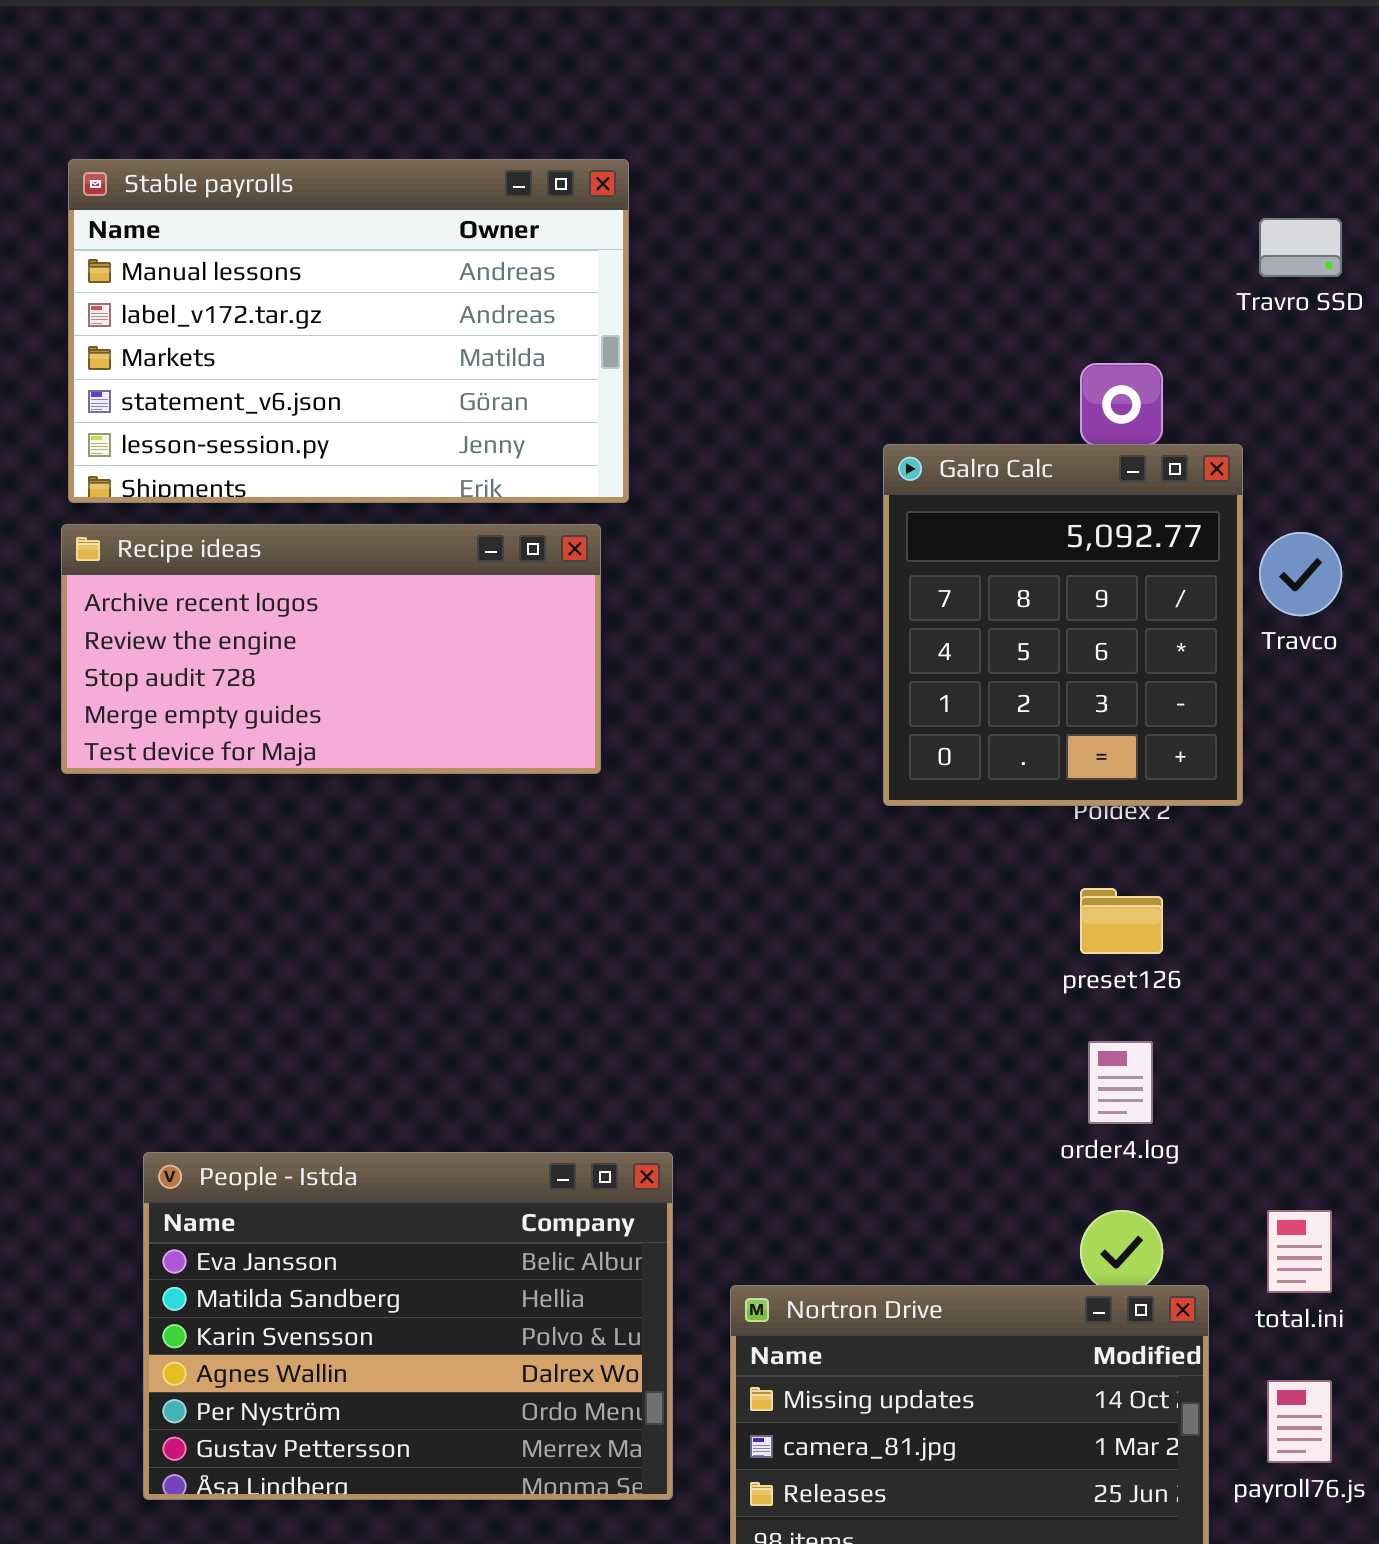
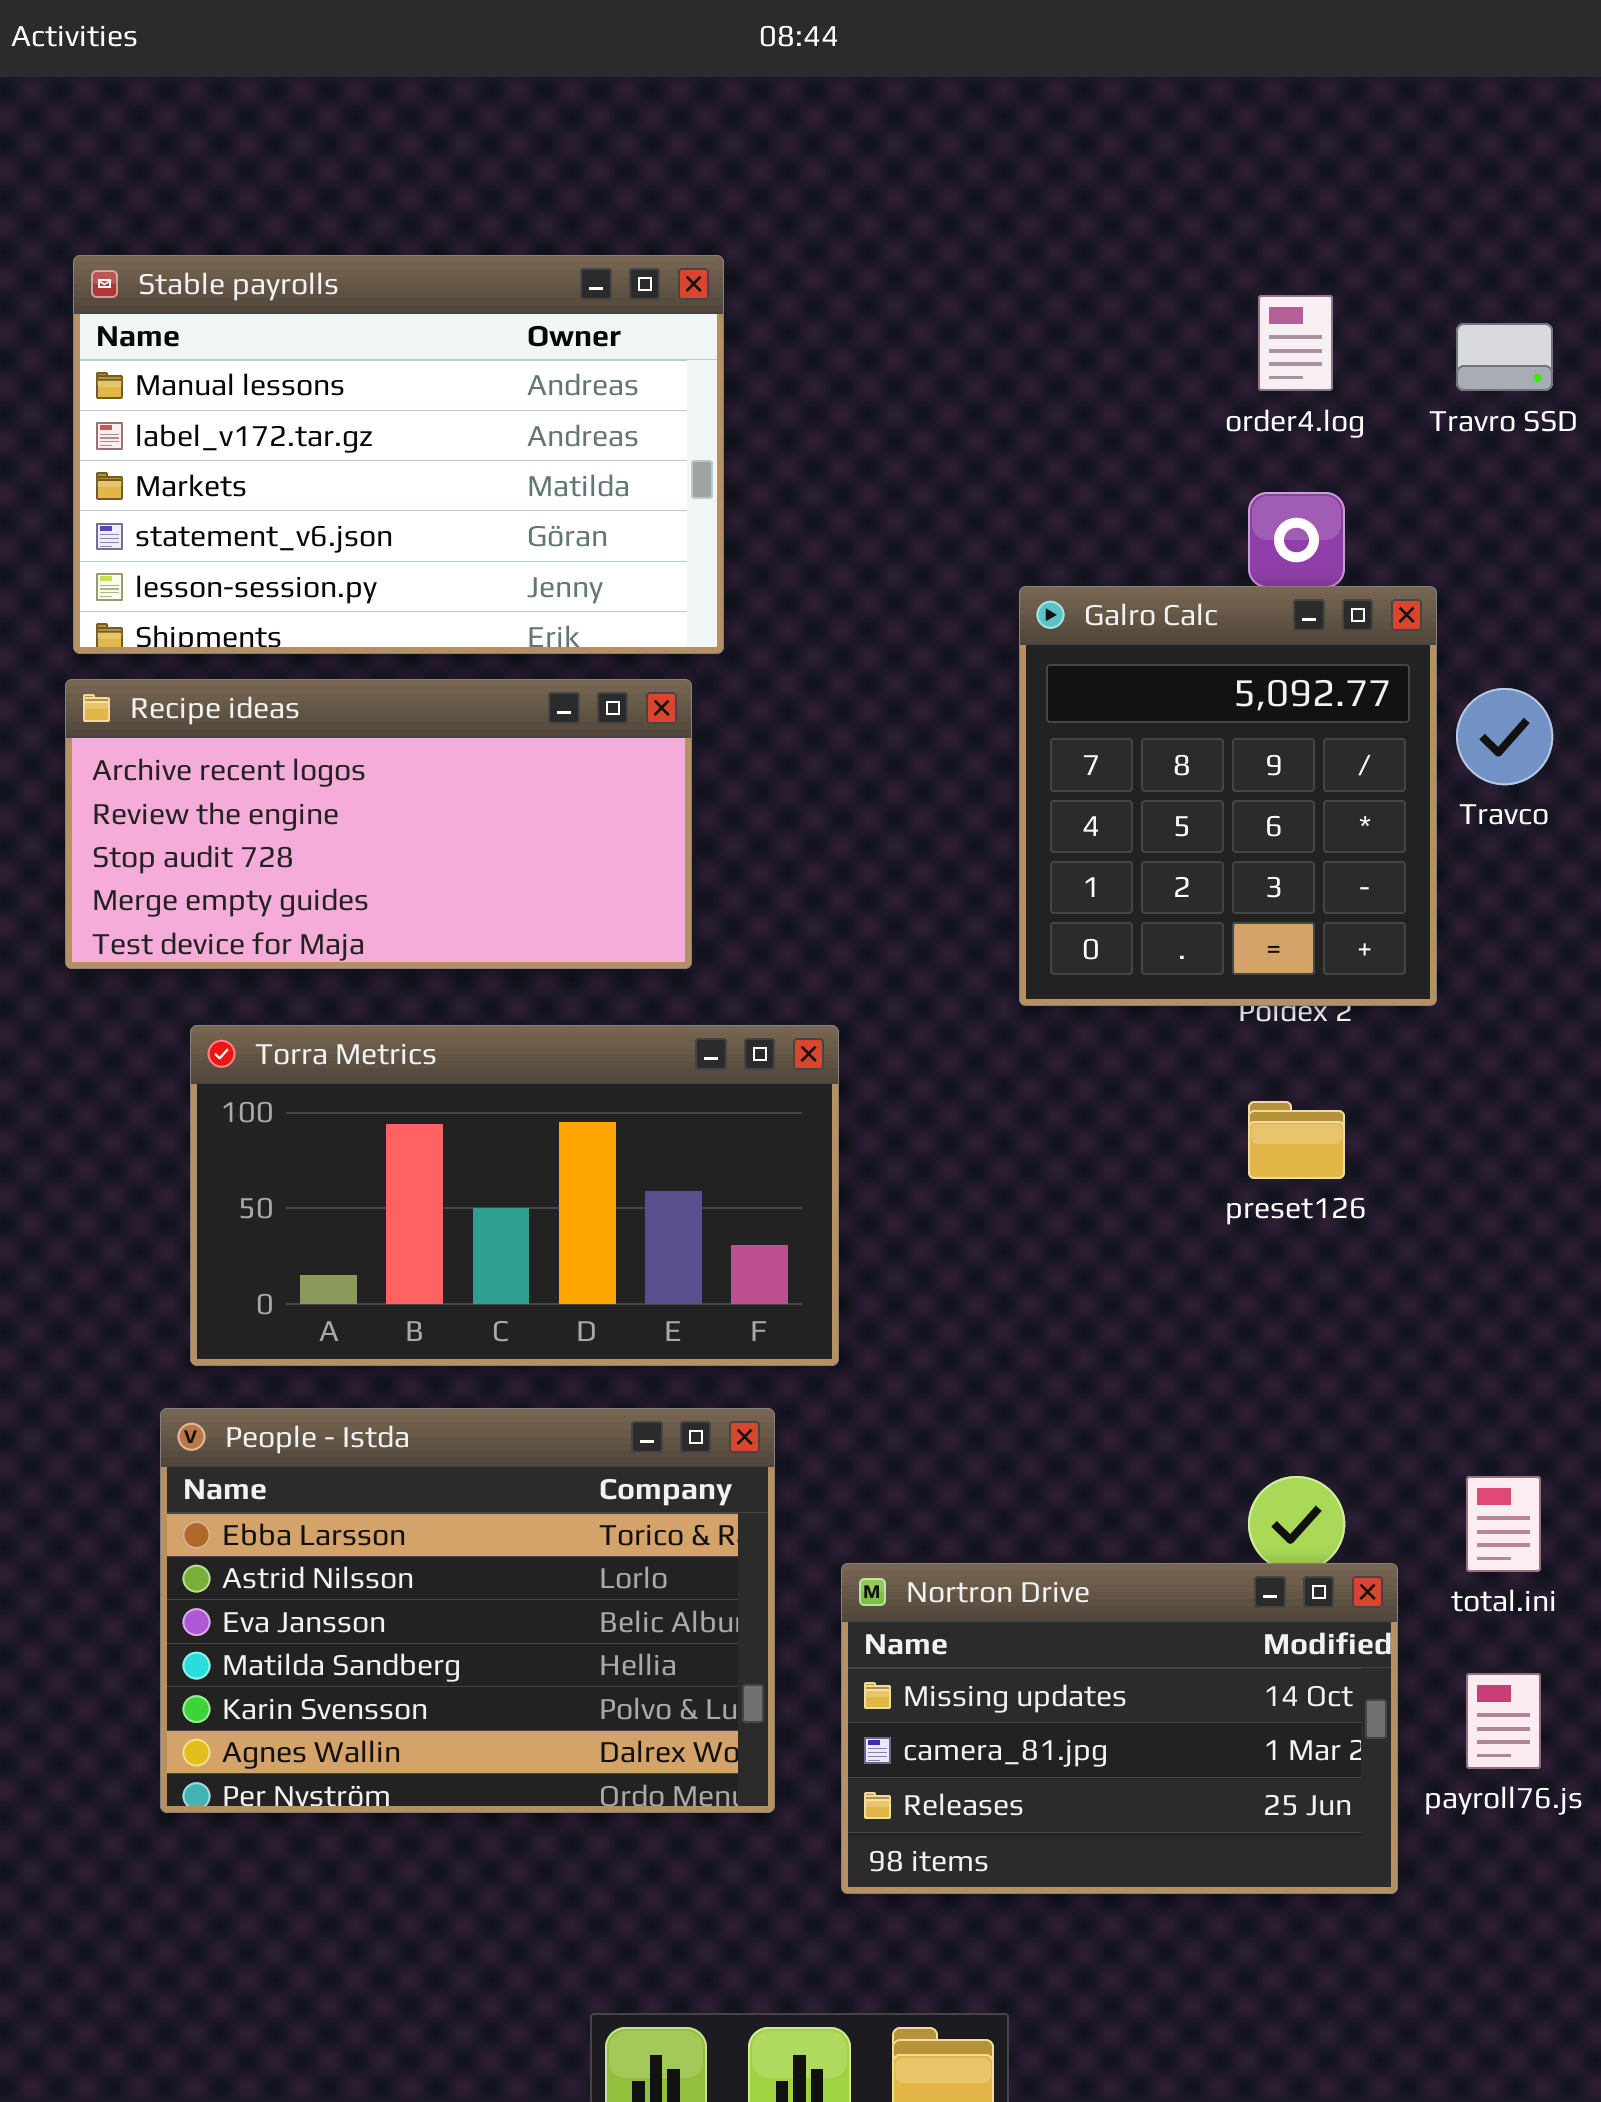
Torra Metrics: none -> [190,1025,839,1366], opened
order4.log: [1088,1041,1153,1124] -> [1258,295,1333,391], moved
People - Istda: [143,1152,673,1500] -> [160,1408,775,1813], scrolled up 2 rows

